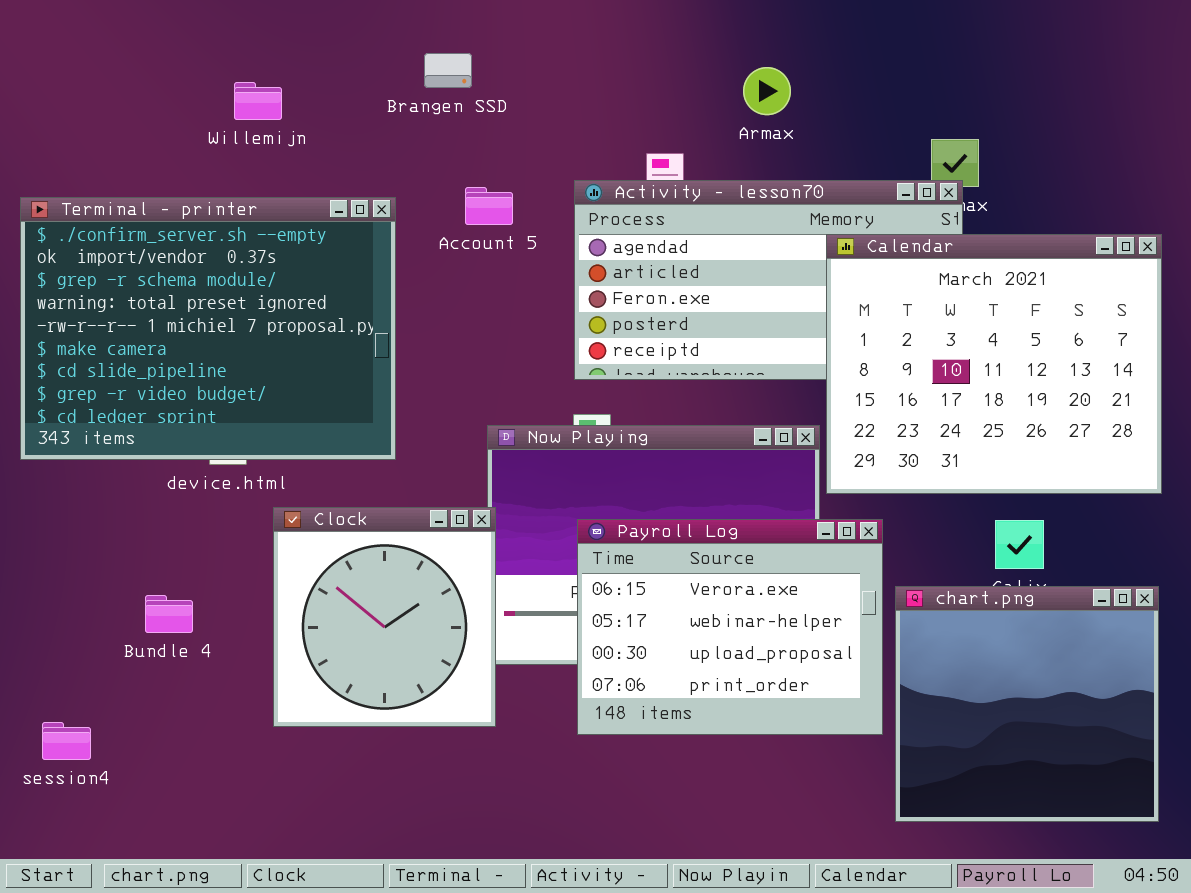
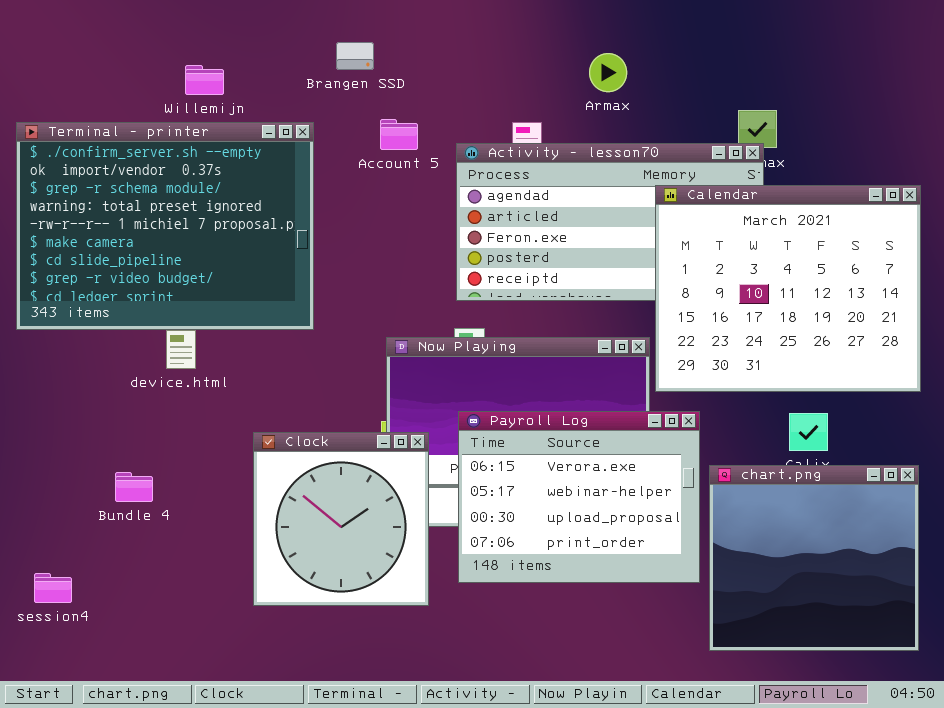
Account 5: [465,187,513,225] -> [380,119,418,150], moved
Terminal - printer: [20,197,396,460] -> [16,122,314,330], moved
Clock: [273,507,496,727] -> [253,432,429,606], moved

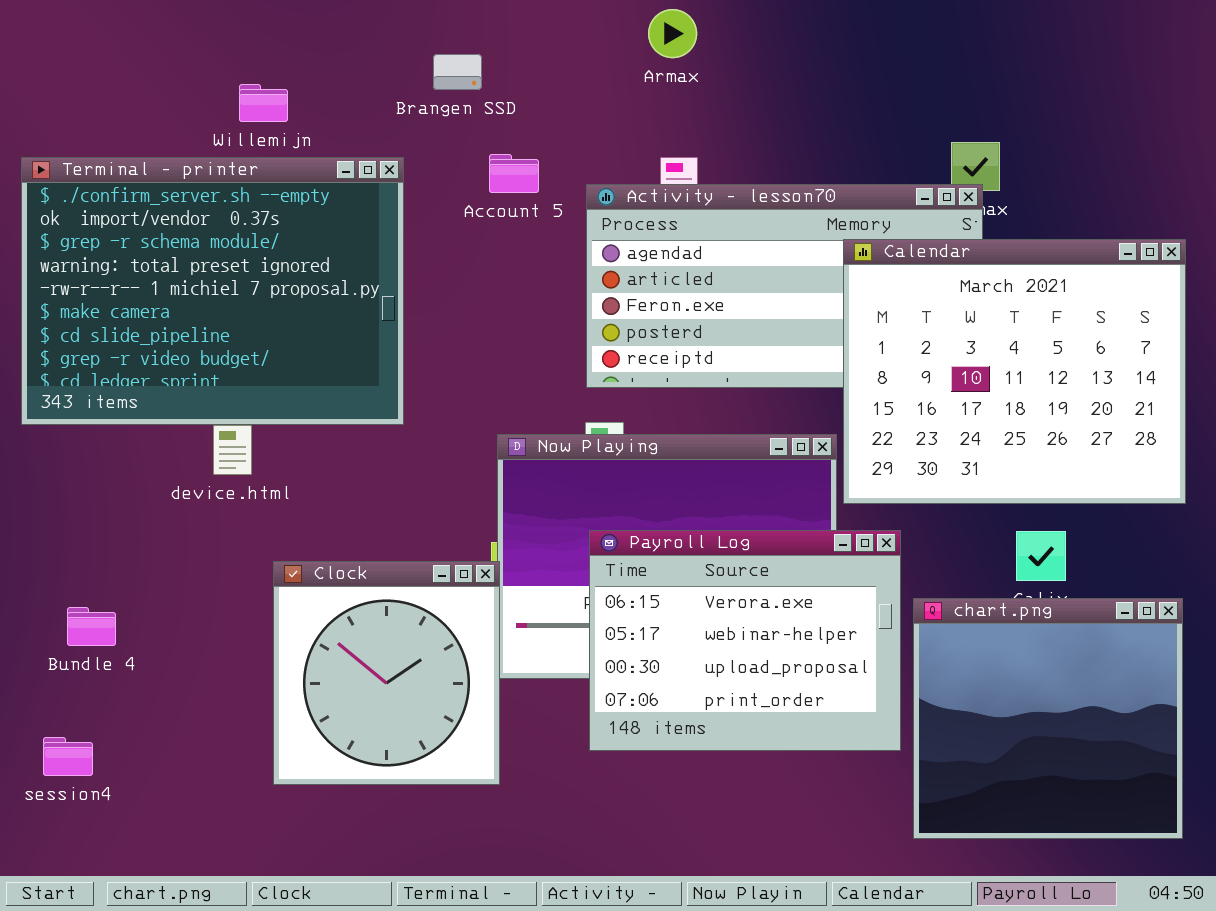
Armax: [589,53,627,92] -> [648,9,697,58], moved
Clock: [253,432,429,606] -> [273,561,500,785], moved
Bundle 4: [115,472,153,502] -> [67,607,116,646], moved

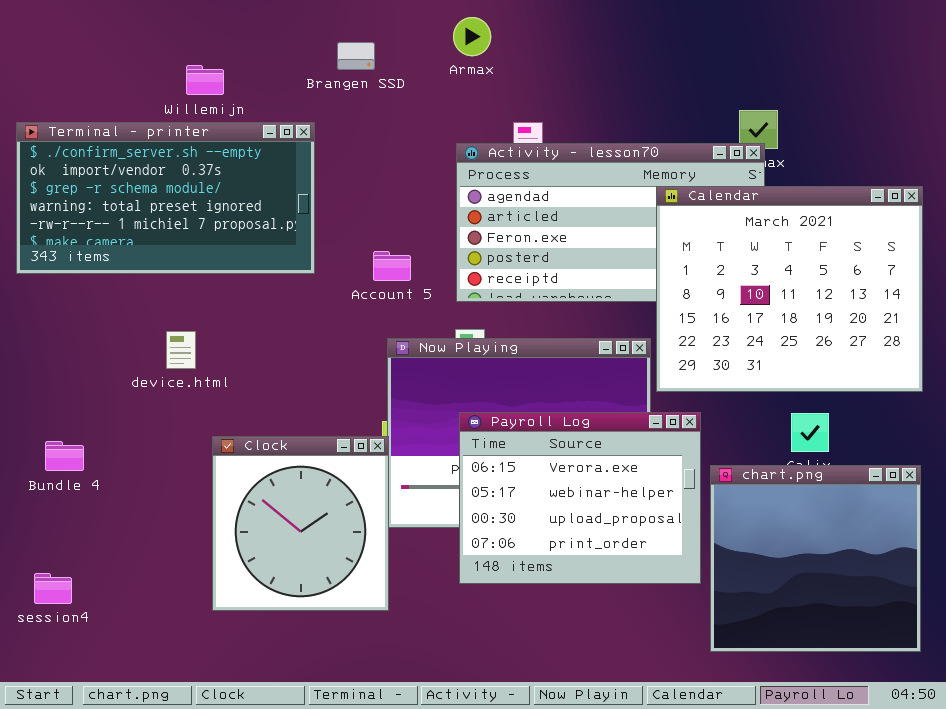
Armax: [648,9,697,58] -> [453,17,491,56], moved
Account 5: [489,154,539,193] -> [373,251,411,281], moved
Terminal - printer: [21,157,404,425] -> [16,122,315,274], resized
Bundle 4: [67,607,116,646] -> [45,441,84,471], moved

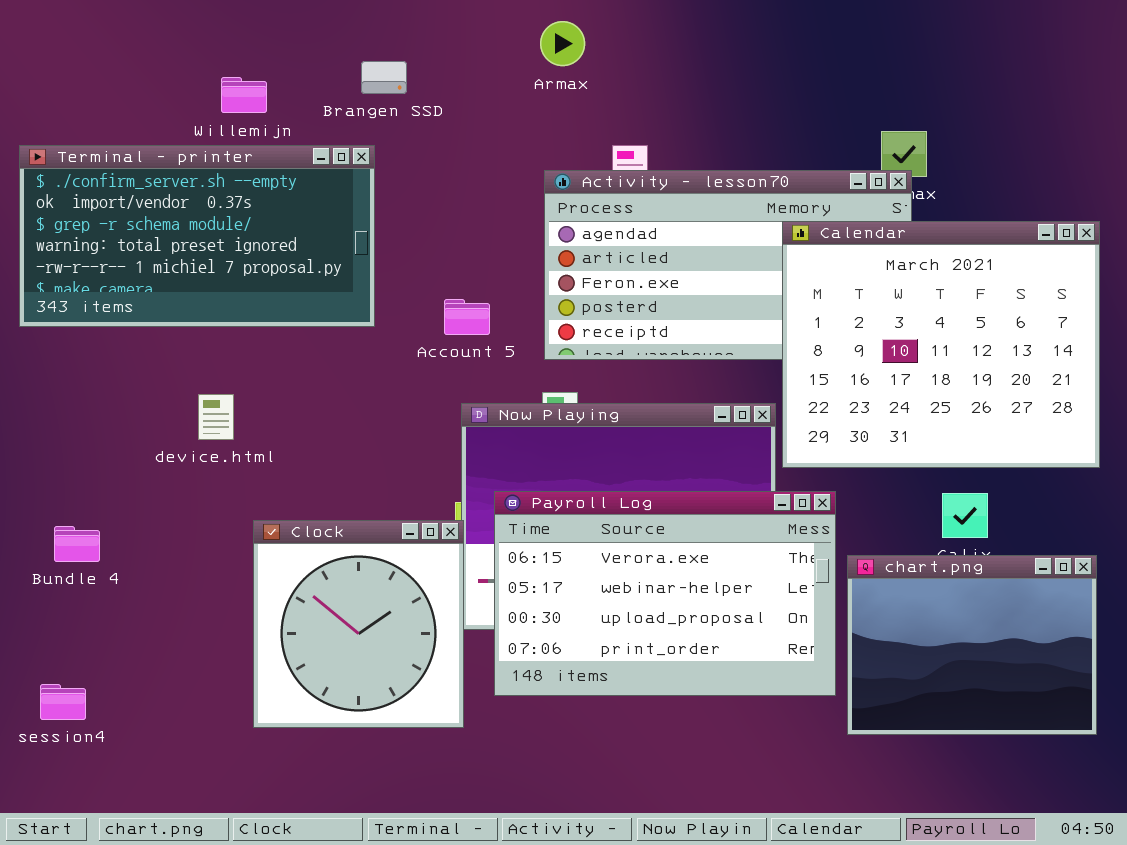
Brangen SSD: [337,42,375,70] -> [361,61,407,94], moved
Payroll Log: [459,412,701,584] -> [494,491,836,696], resized
chart.png: [710,465,921,652] -> [847,555,1097,735], resized

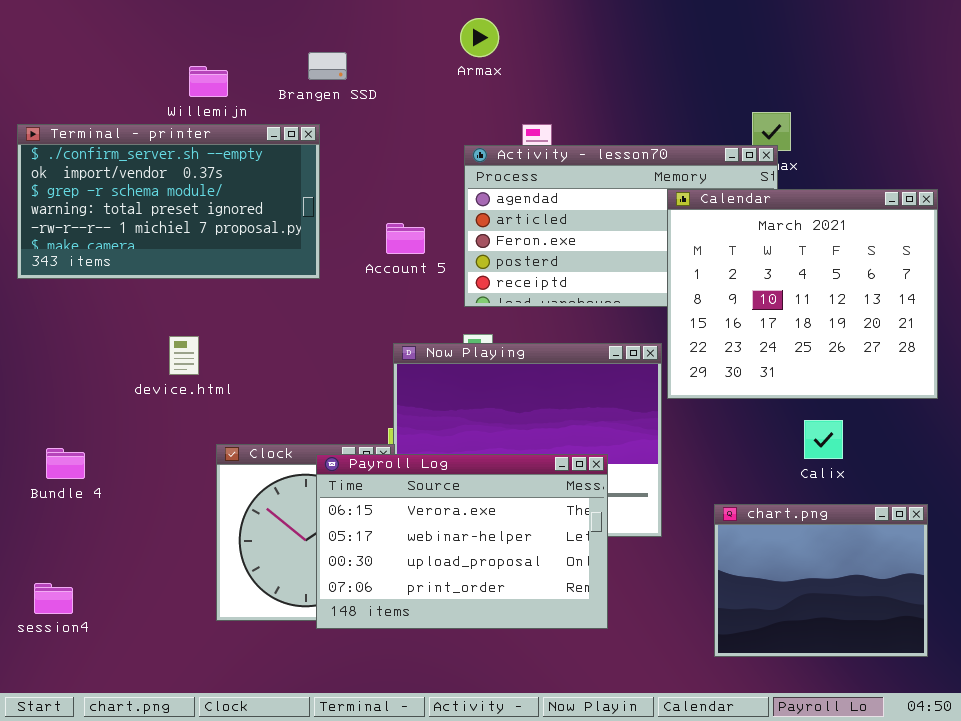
Account 5: [444,299,490,335] -> [386,223,425,254], moved
Payroll Log: [494,491,836,696] -> [316,454,608,629], moved
chart.png: [847,555,1097,735] -> [714,504,928,657], moved

